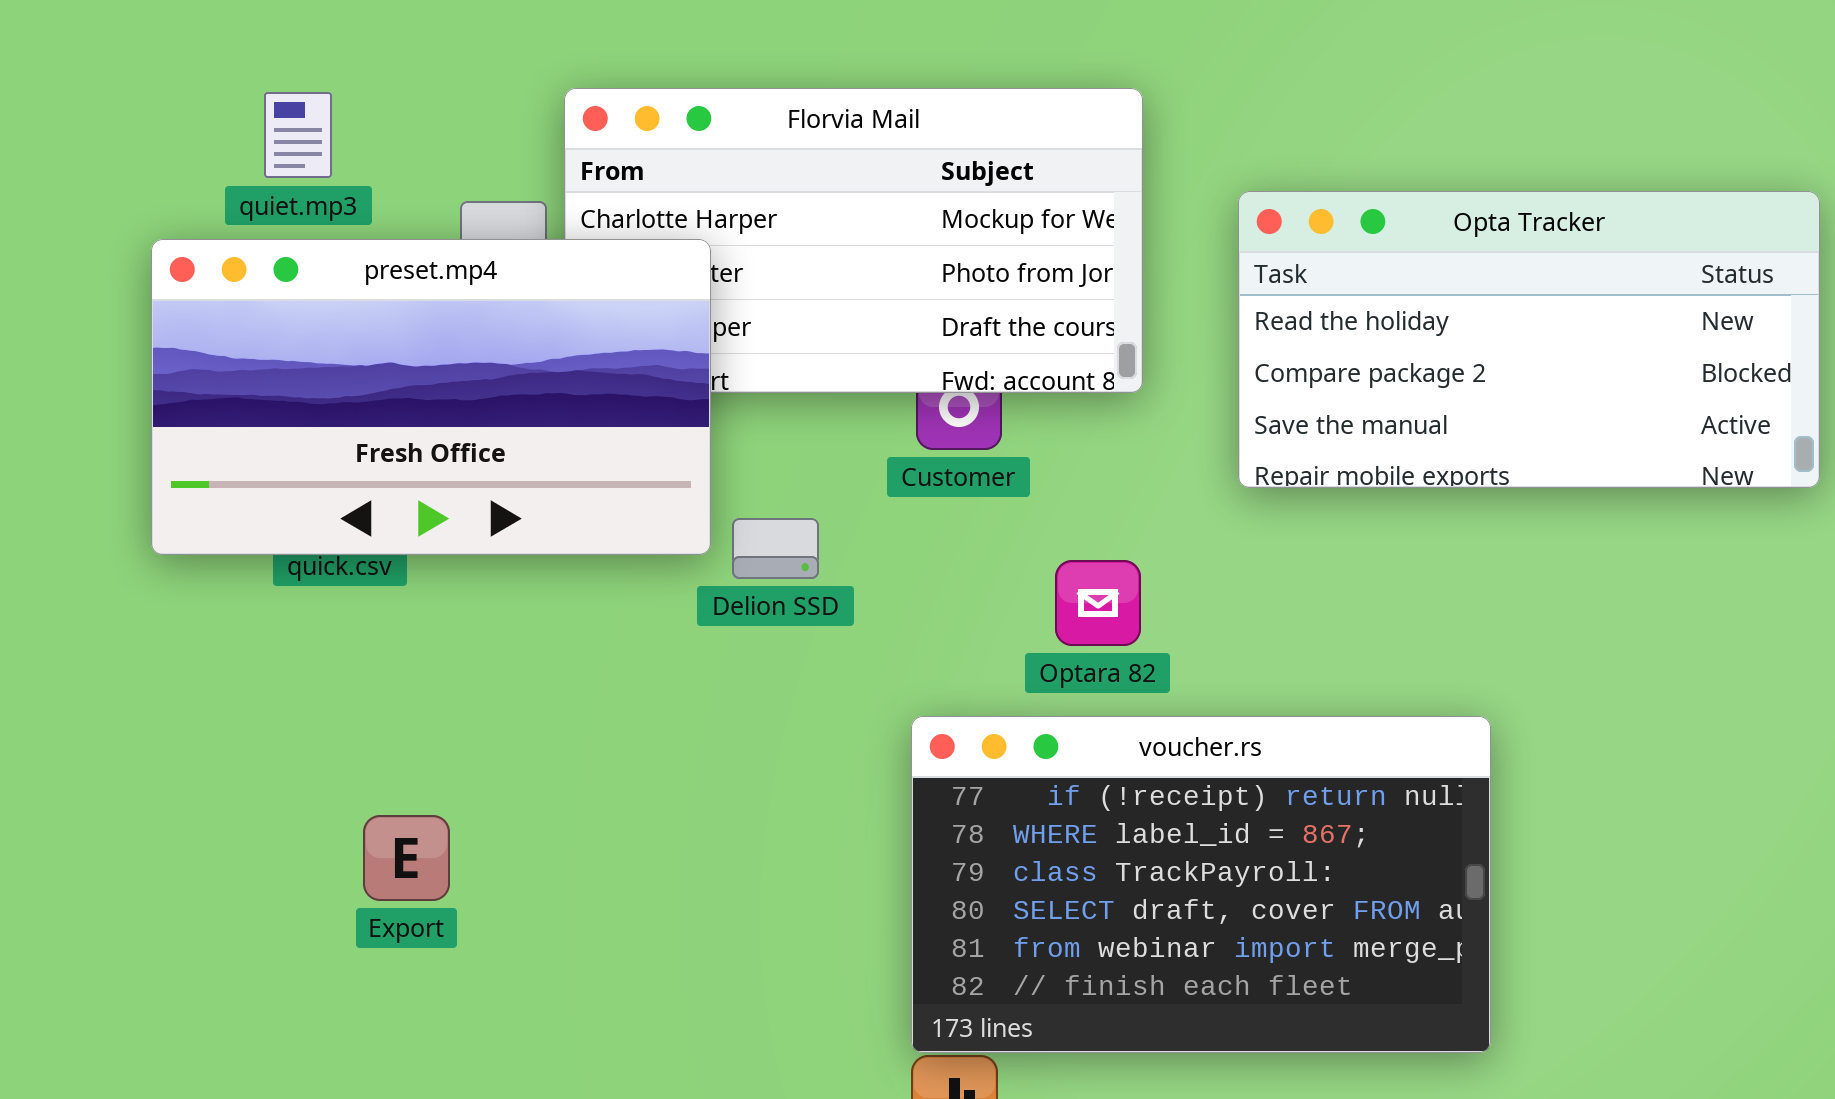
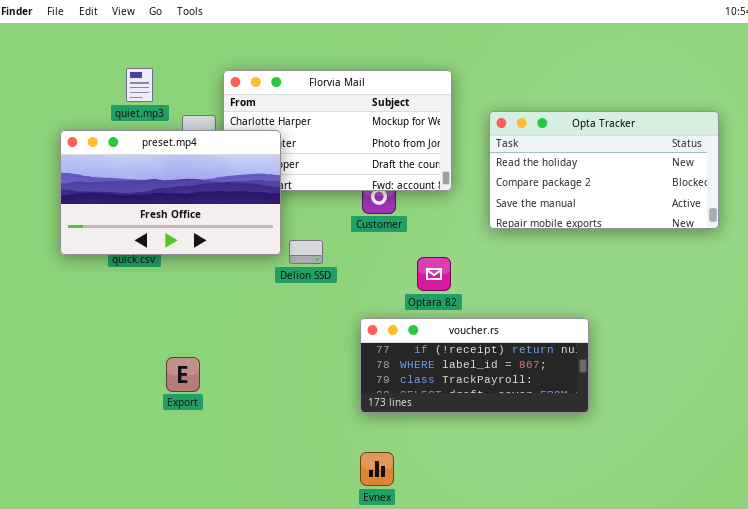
quiet.mp3: [264,92,332,178] -> [126,68,153,102], moved
voucher.rs: [911,716,1491,1053] -> [360,318,589,413], resized
Export: [363,815,450,901] -> [166,357,200,392], moved

